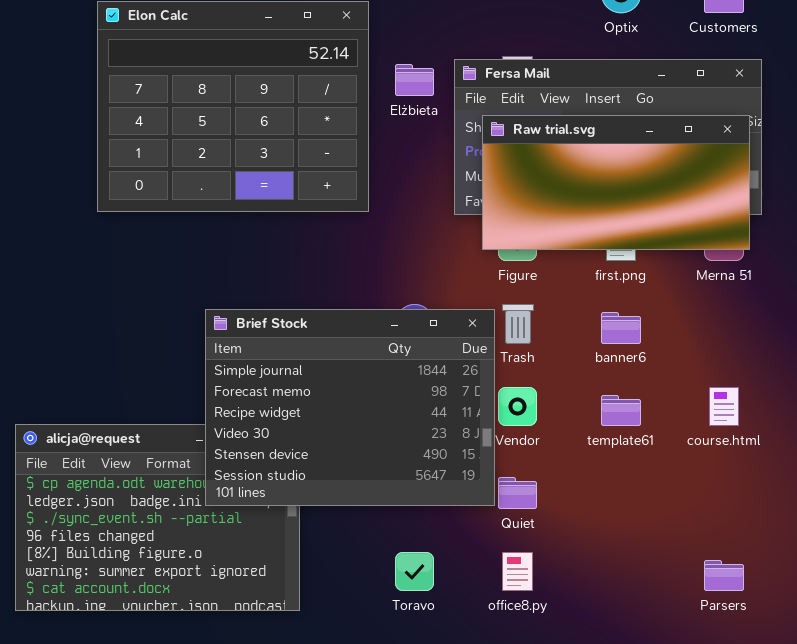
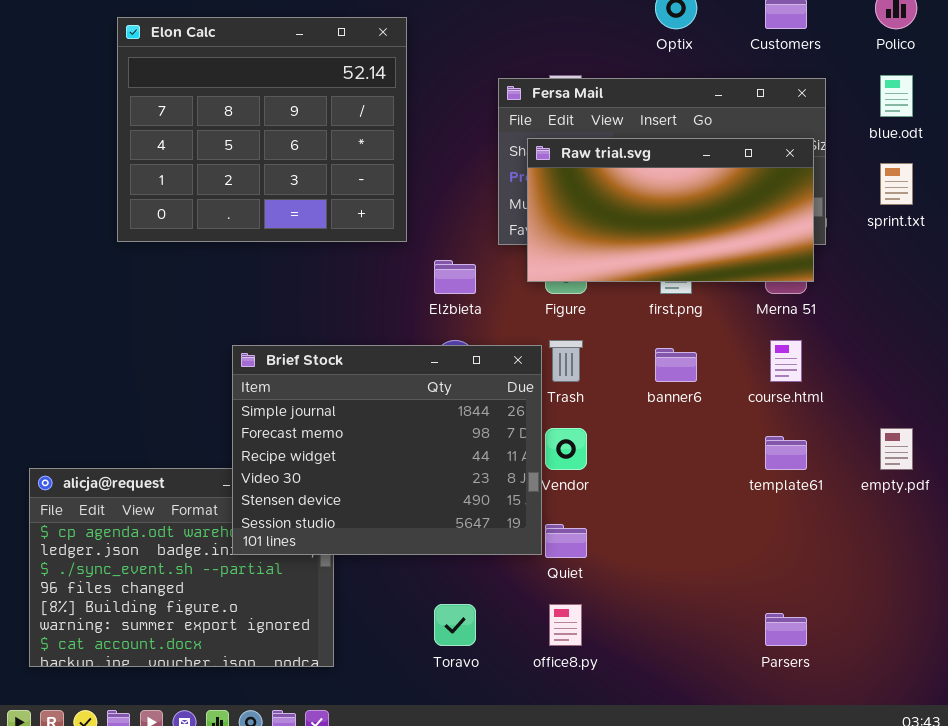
Elżbieta: [395,64,434,96] -> [434,260,476,294], moved
course.html: [709,387,739,426] -> [770,340,802,382], moved
template61: [601,395,641,426] -> [765,436,807,470], moved

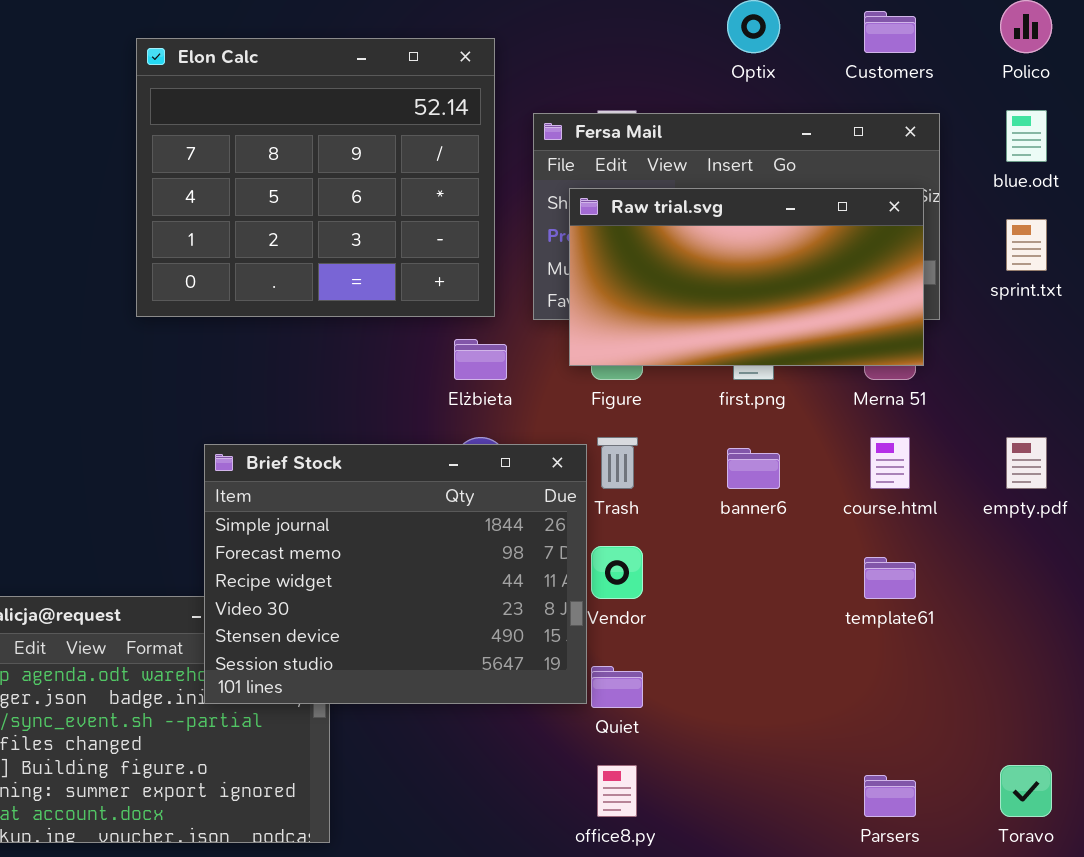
Elon Calc: [117,17,407,242] -> [136,38,495,317], moved
empty.pdf: [880,428,913,470] -> [1006,437,1047,489], moved
Toravo: [434,604,476,646] -> [1000,765,1052,817], moved

